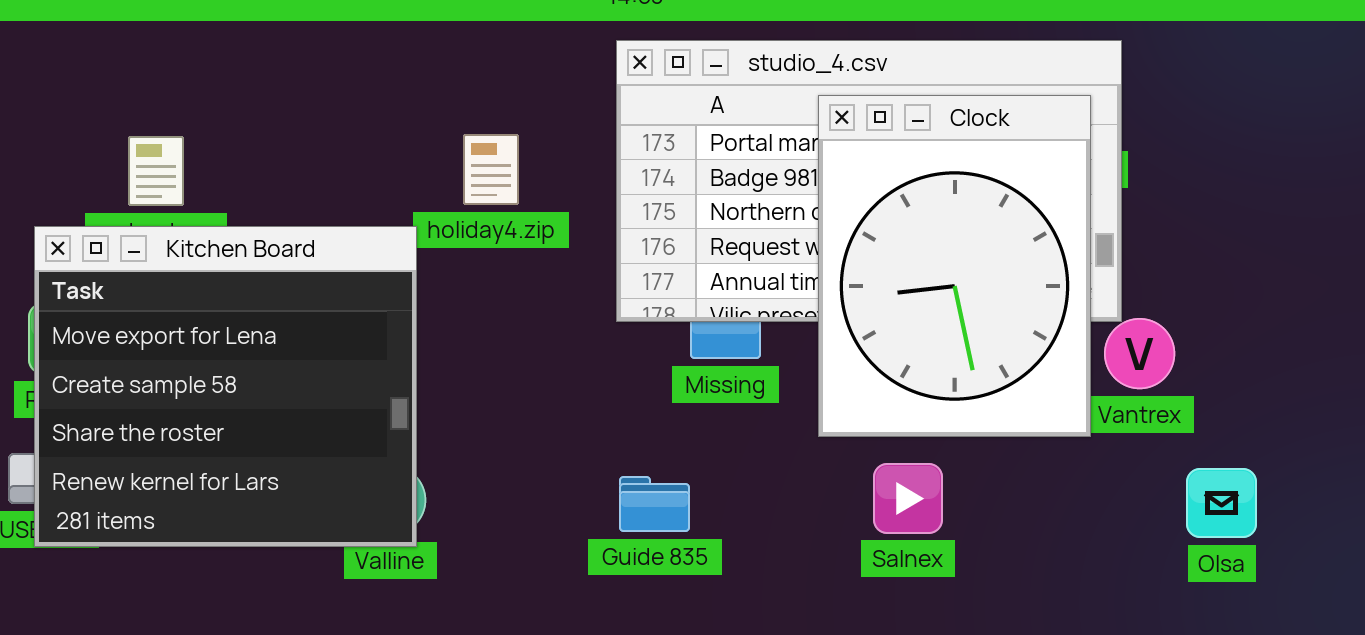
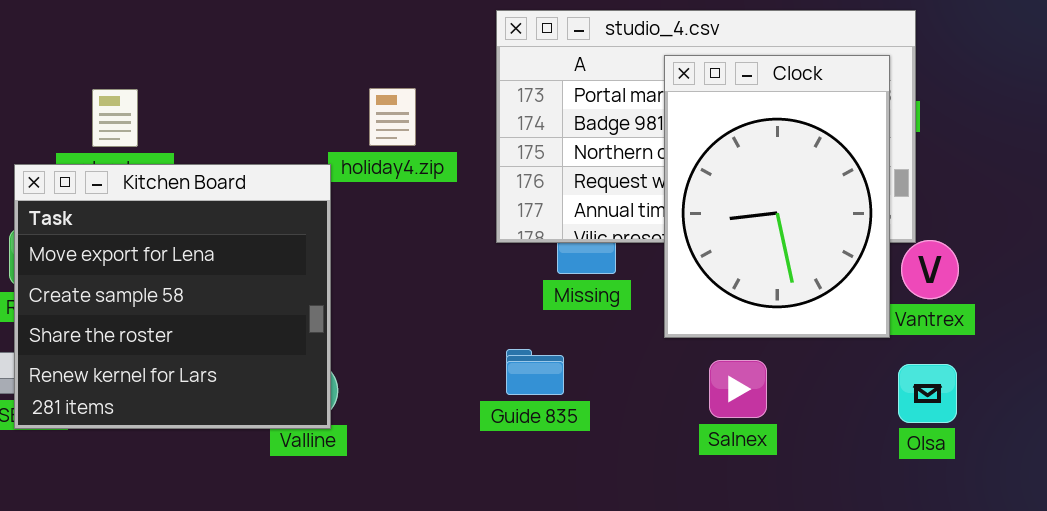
Olsa: [1186,468,1257,538] -> [898,364,957,423], moved
Guide 835: [619,476,690,532] -> [506,349,564,395], moved

